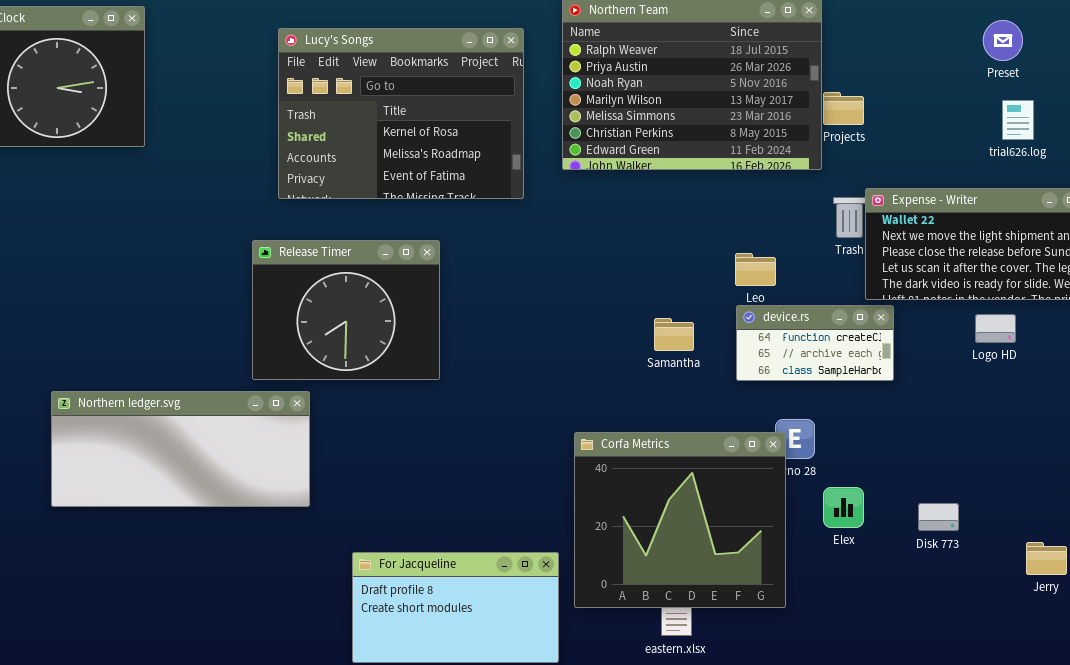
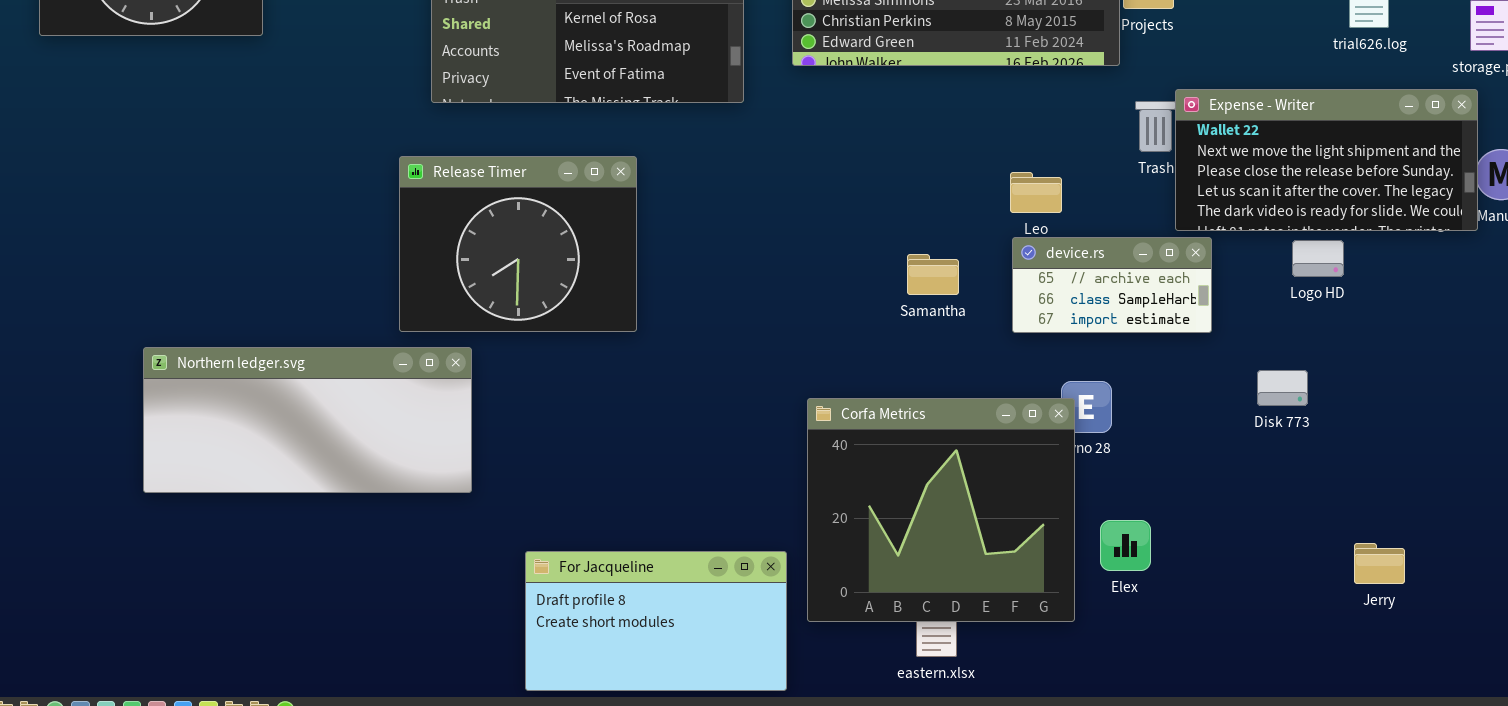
device.rs: [736,305,894,381] -> [1012,237,1212,333], scrolled down 1 row
Logo HD: [975,314,1016,343] -> [1292,240,1344,277], moved
Elex: [823,487,864,528] -> [1100,520,1151,571], moved
Disk 773: [918,503,959,531] -> [1257,370,1308,406], moved
Jerry: [1026,542,1067,575] -> [1354,543,1405,584], moved

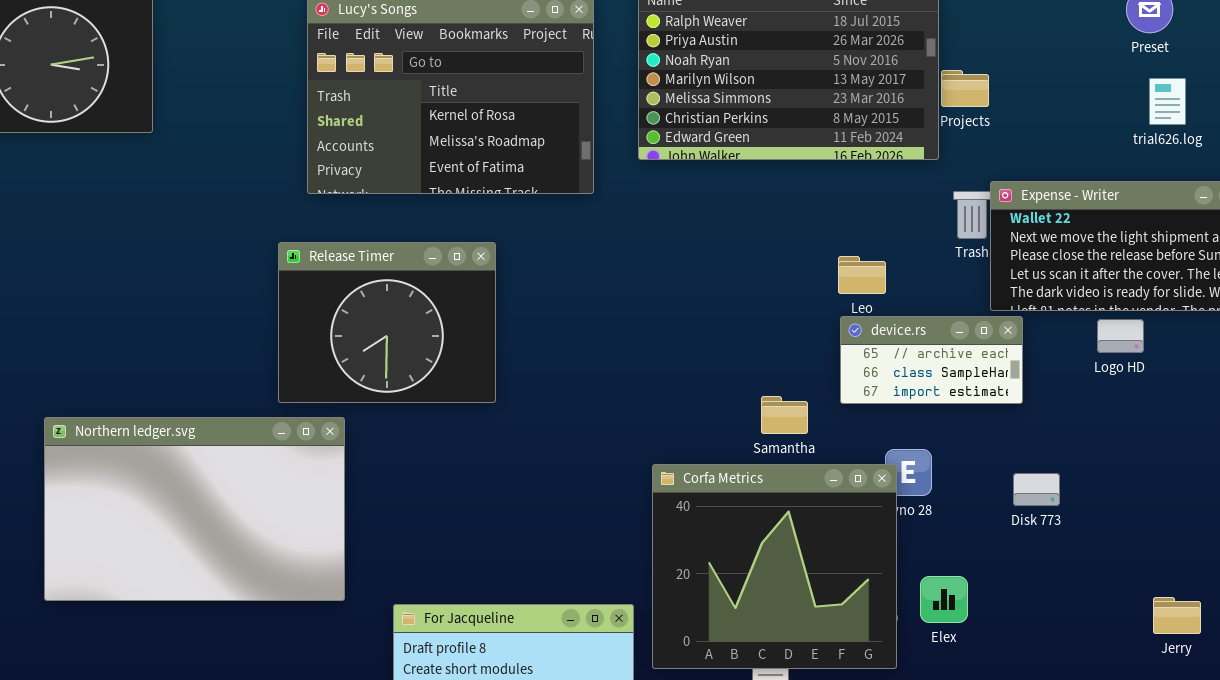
Samantha: [907,254,959,295] -> [761,396,808,434], moved
Northern ledger.svg: [143,347,472,493] -> [44,417,345,601], resized
Disk 773: [1257,370,1308,406] -> [1013,473,1060,506], moved

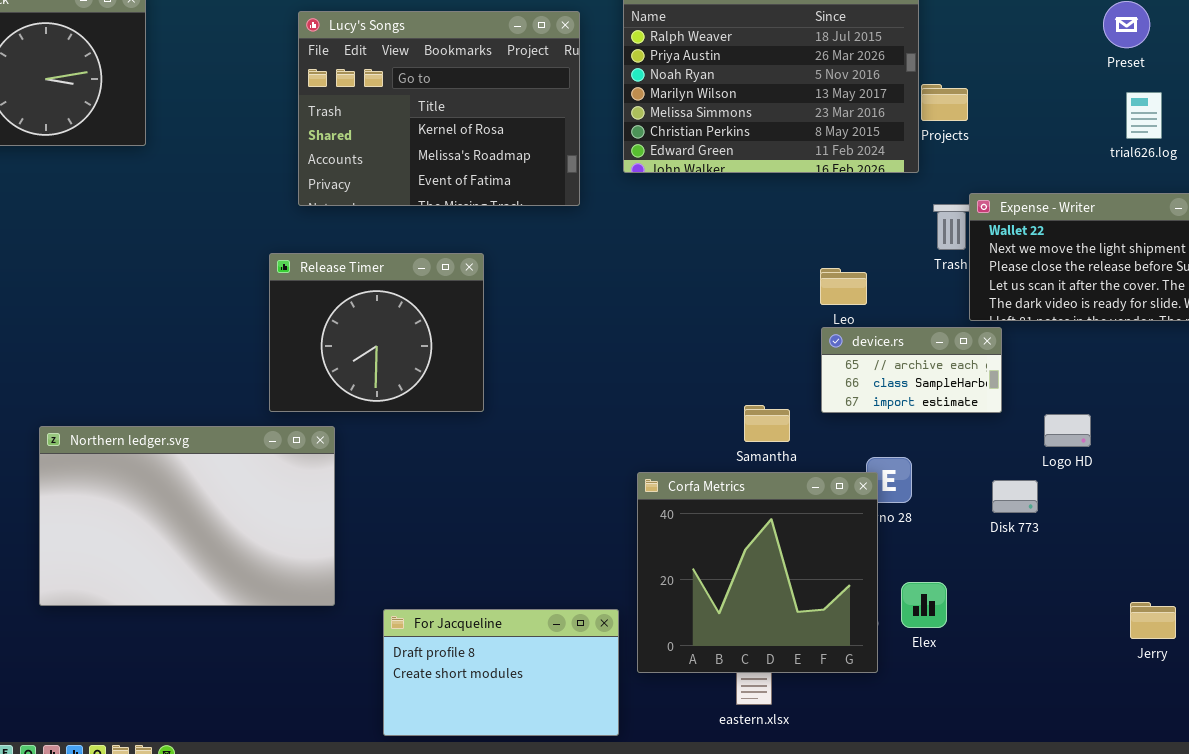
Logo HD: [1097,319,1144,353] -> [1044,414,1091,447], moved

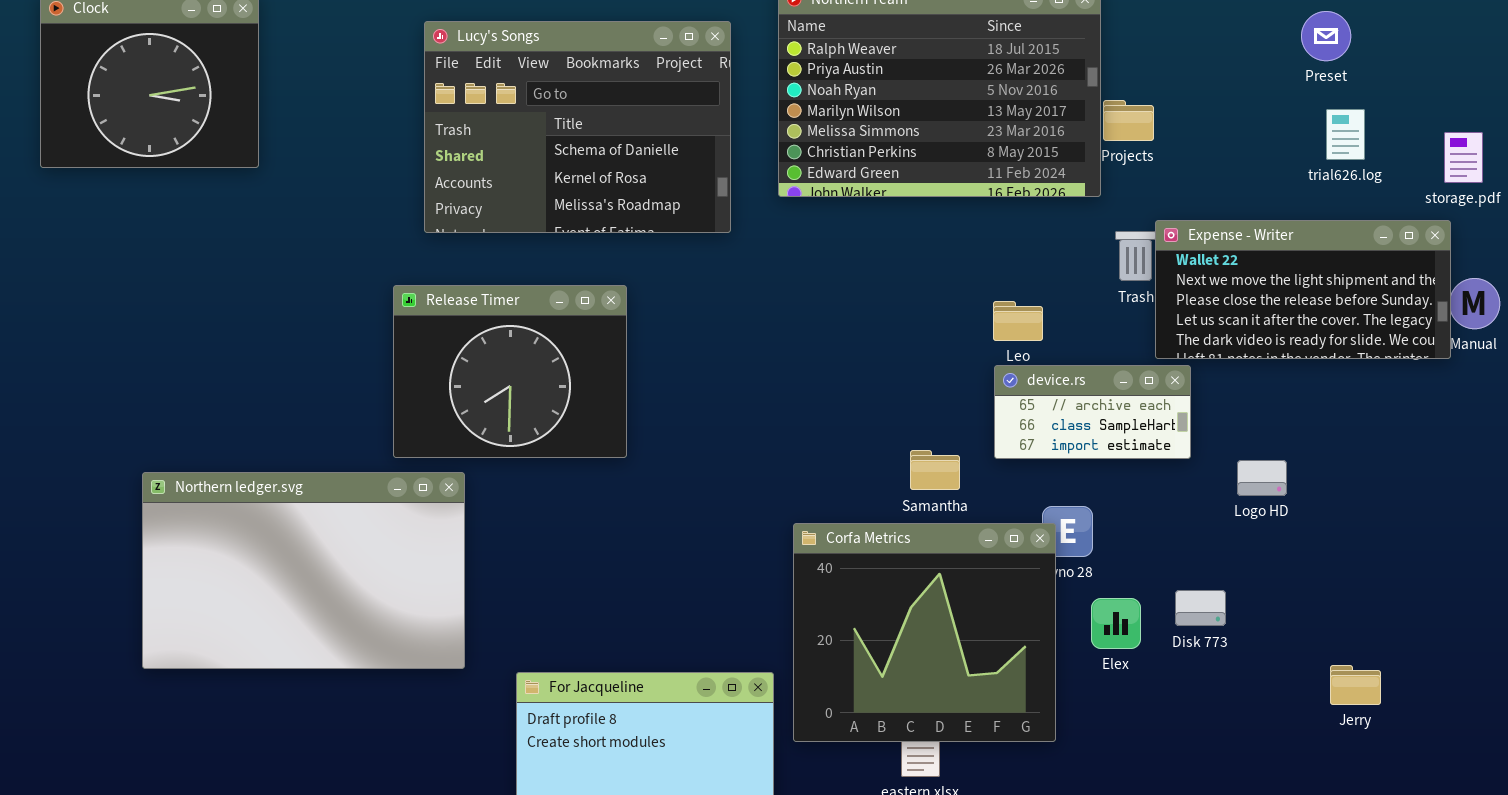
Lucy's Songs: [298,11,580,206] -> [424,21,731,233], scrolled up 1 row
Disk 773: [992,480,1038,513] -> [1175,590,1226,626], moved
Elex: [901,582,947,628] -> [1091,598,1141,649], moved

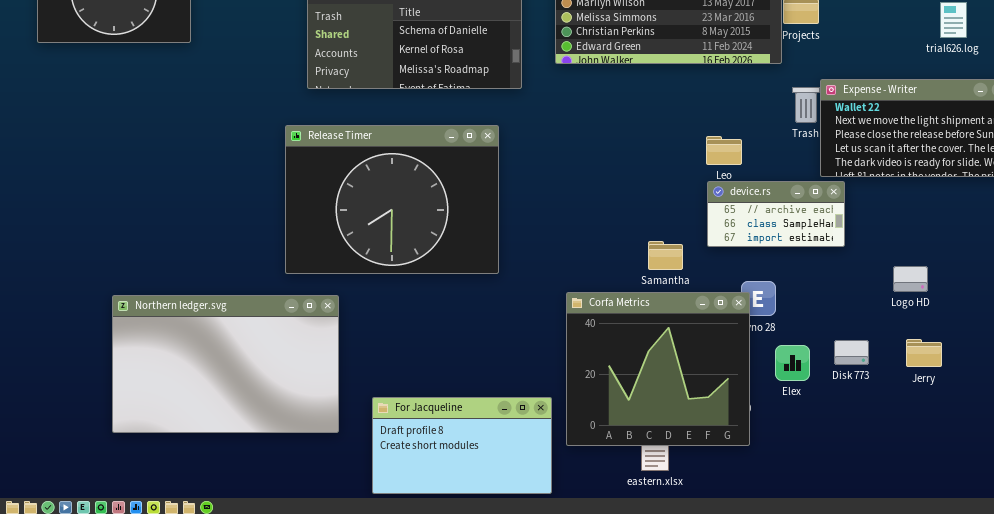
Release Timer: [393,285,627,458] -> [285,125,499,274], resized
Logo HD: [1237,460,1287,496] -> [893,266,928,292], moved
Northern ledger.svg: [142,472,465,669] -> [112,295,339,433], moved
Jerry: [1330,665,1381,705] -> [906,339,942,367], moved

